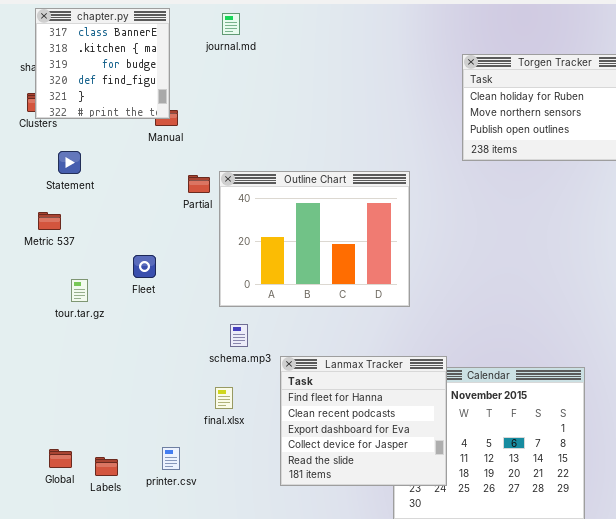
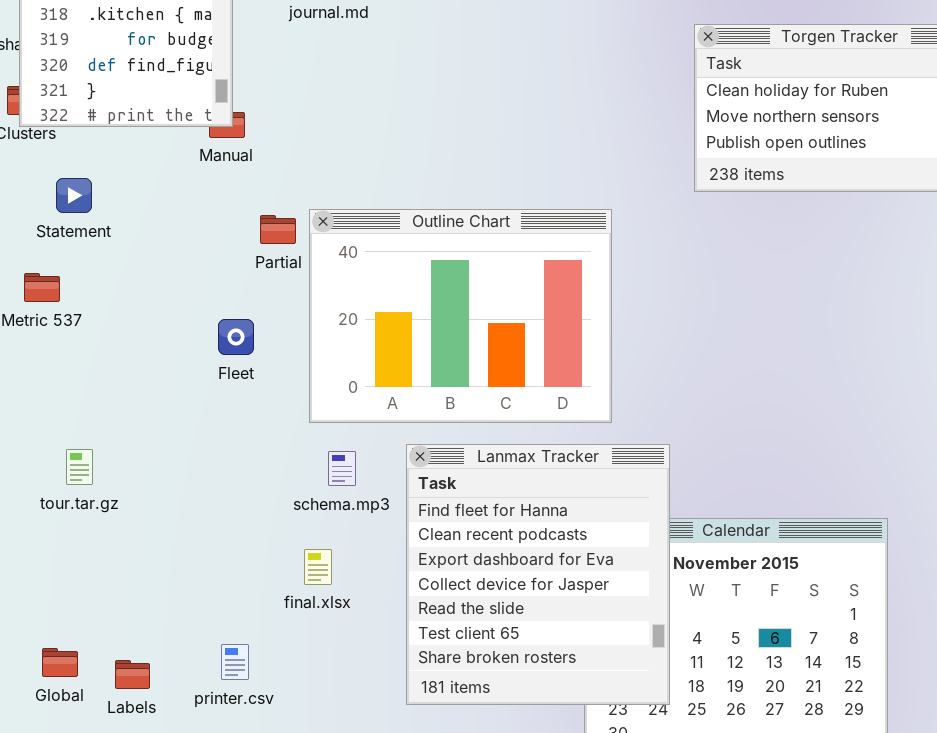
Fleet: [133,255,156,278] -> [218,319,254,355], moved
tour.tar.gz: [71,279,88,302] -> [66,449,93,485], moved
Lanmax Tracker: [280,356,447,486] -> [406,444,670,705], resized

